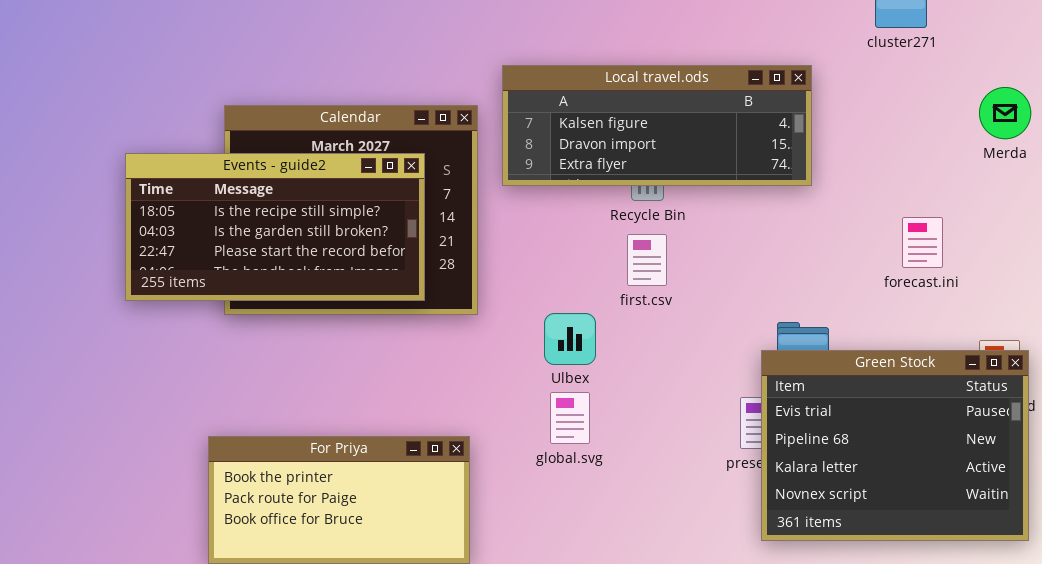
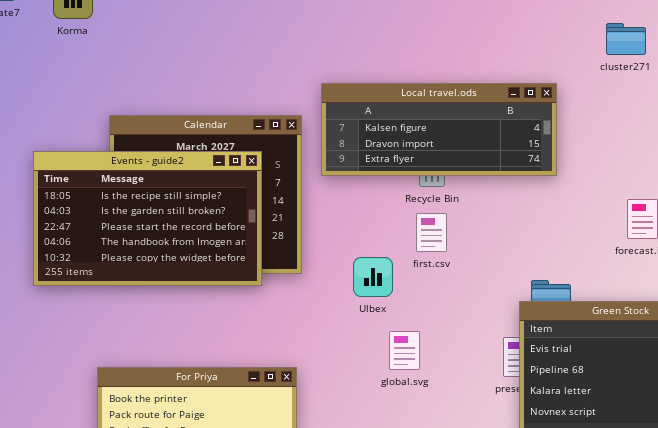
Events - guide2: [125,153,425,301] -> [33,151,262,286], resized
Ulbex: [544,313,596,365] -> [353,257,393,297], moved
global.svg: [550,392,590,444] -> [389,331,420,370], moved

